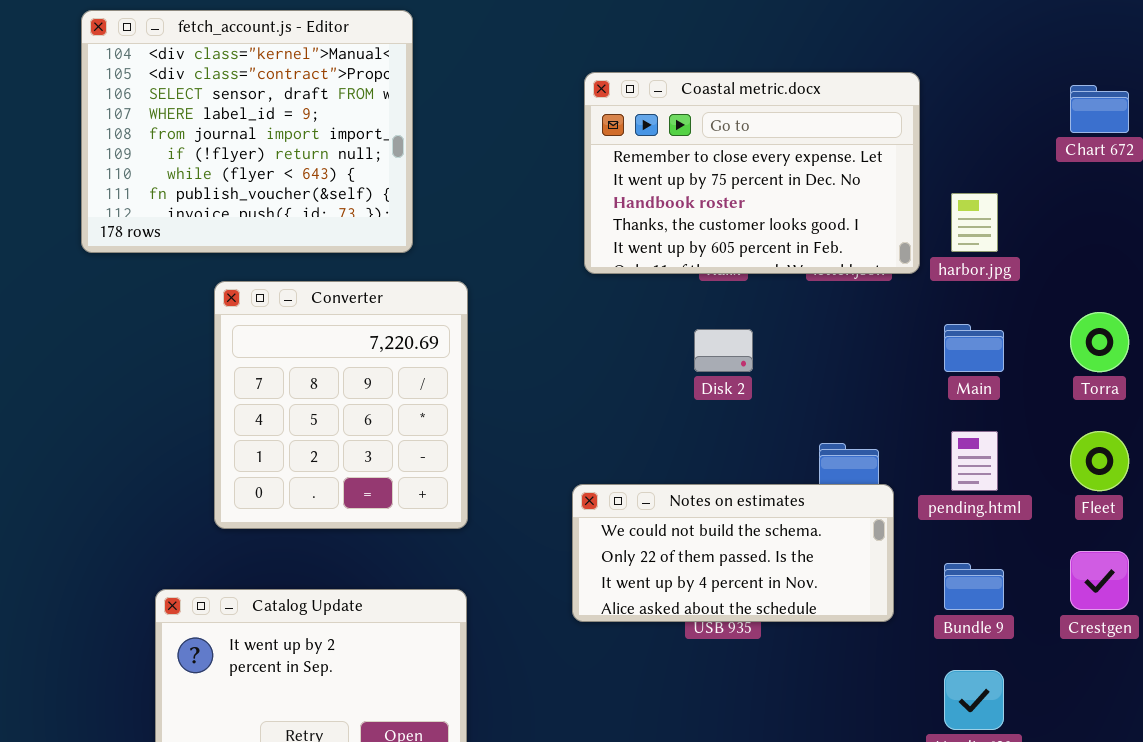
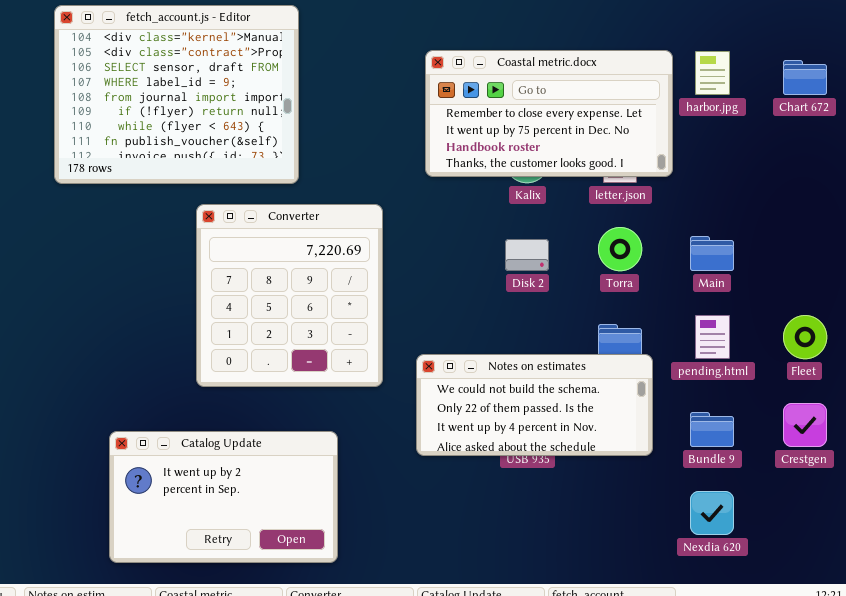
Coastal metric.docx: [584,72,920,274] -> [425,50,673,177], resized
harbor.jpg: [951,193,998,252] -> [695,51,730,95], moved
Converter: [214,281,468,529] -> [196,204,383,387], moved
Torra: [1070,312,1129,372] -> [598,227,642,271], moved

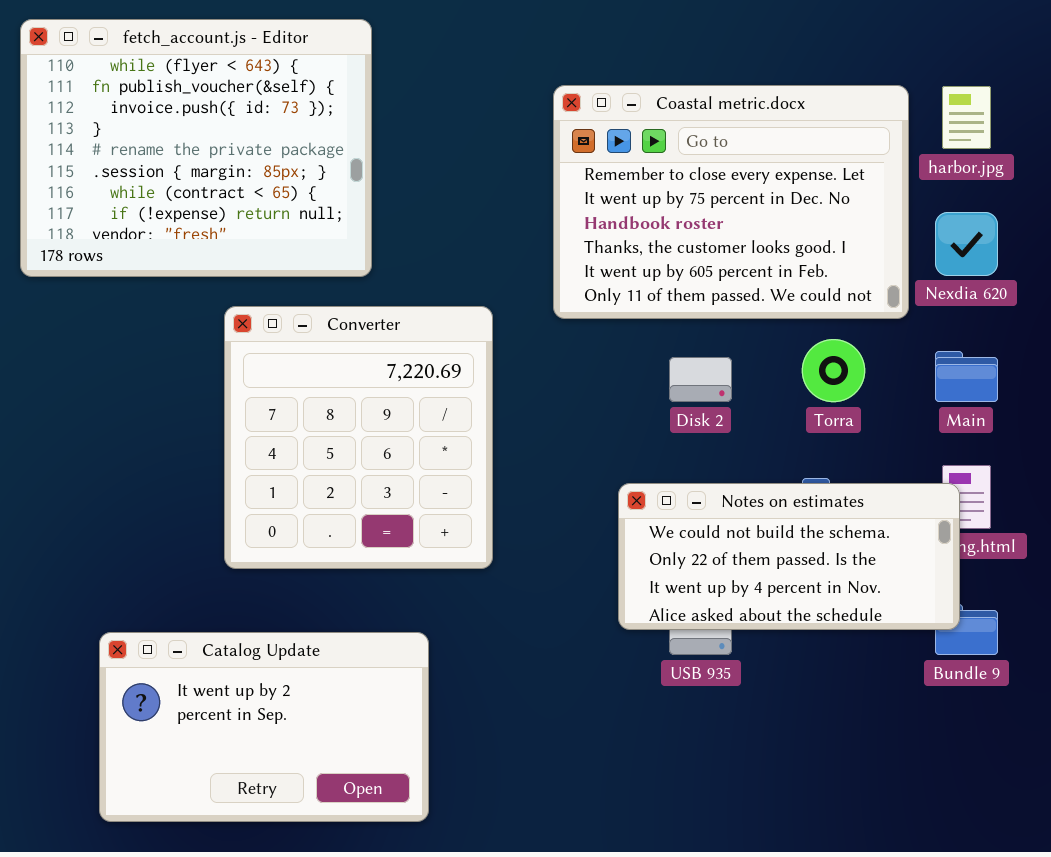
fetch_account.js - Editor: [54,5,299,184] -> [20,19,372,277], scrolled down 6 rows
Coastal metric.docx: [425,50,673,177] -> [553,85,909,319], resized
Notes on estimates: [416,354,653,456] -> [618,483,960,630], moved
Nexdia 620: [690,491,734,535] -> [935,212,998,276], moved

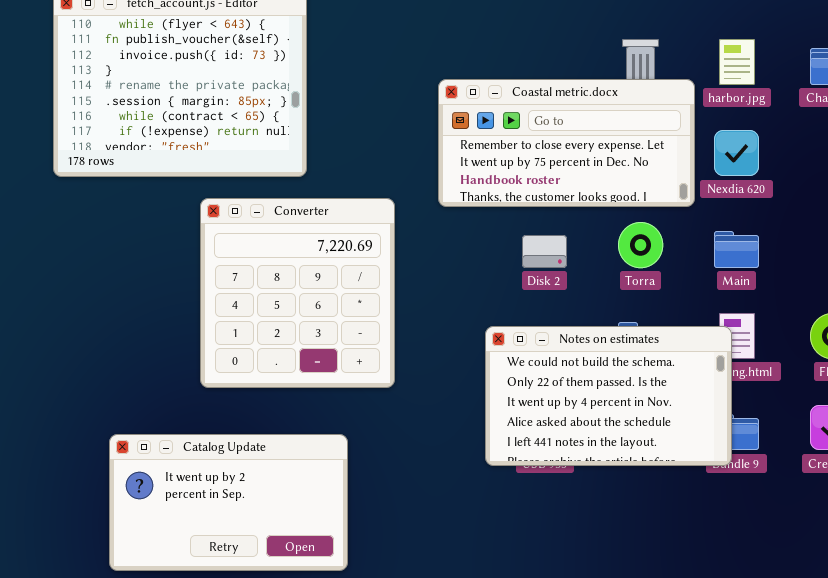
Coastal metric.docx: [553,85,909,319] -> [438,79,695,207], resized
Notes on estimates: [618,483,960,630] -> [485,326,732,466], resized

